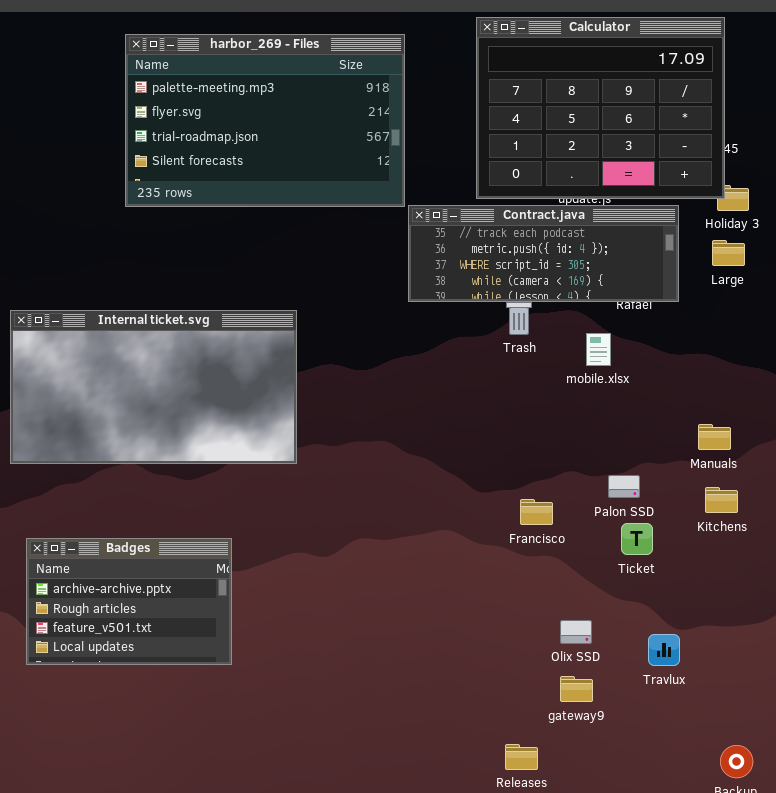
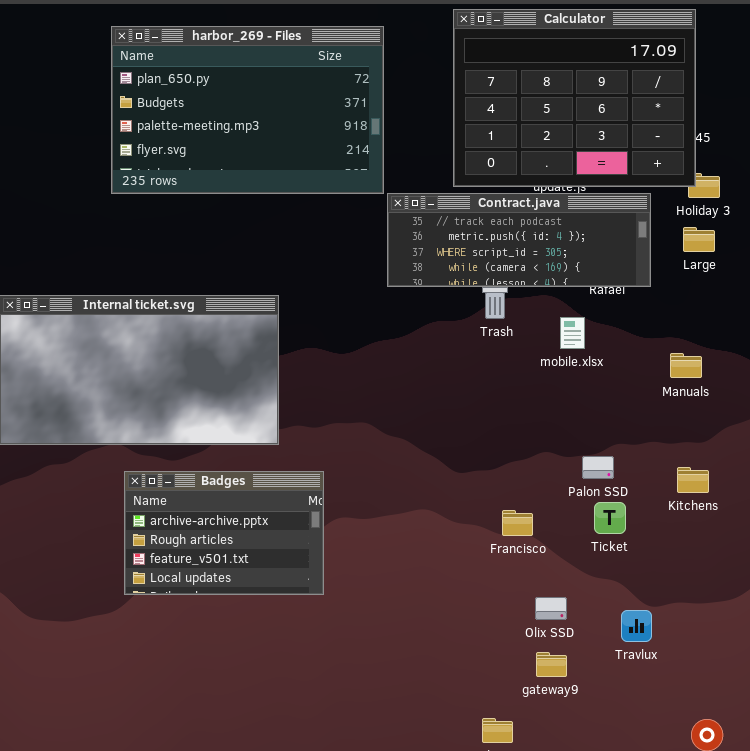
harbor_269 - Files: [125,34,405,207] -> [111,26,384,194], scrolled up 2 rows
Manuals: [698,424,731,450] -> [670,353,702,378], moved
Francisco: [520,499,553,525] -> [502,510,533,536], moved
Badges: [26,538,232,665] -> [124,471,324,595], moved

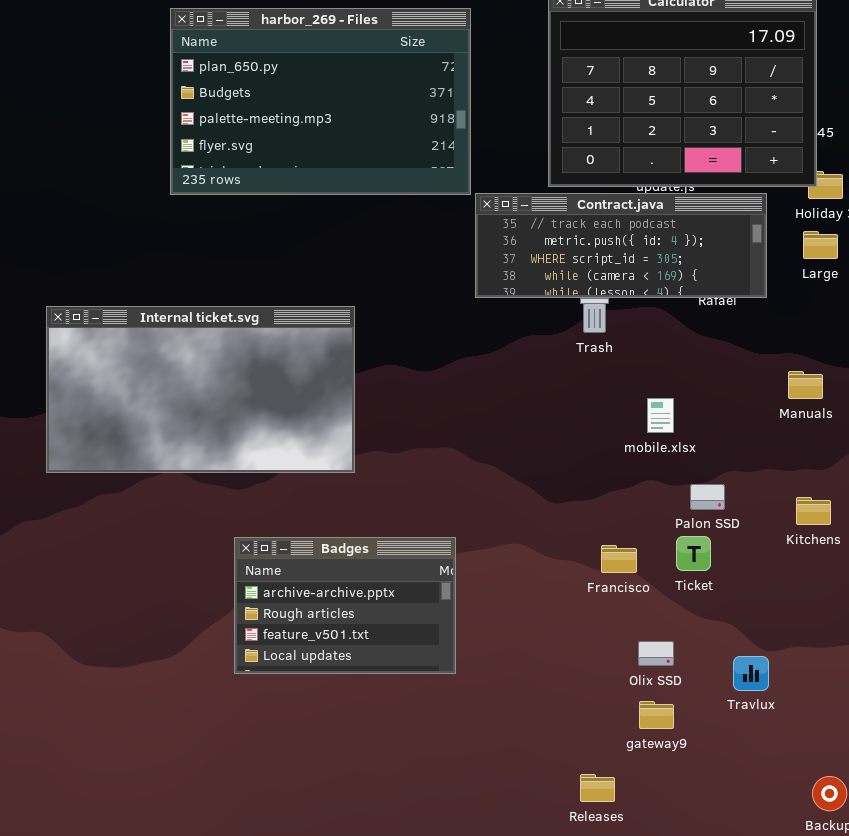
mobile.xlsx: [560,317,585,349] -> [647,398,674,433], moved
Badges: [124,471,324,595] -> [234,537,456,674], moved
Ticket: [594,502,626,534] -> [676,536,711,571], moved

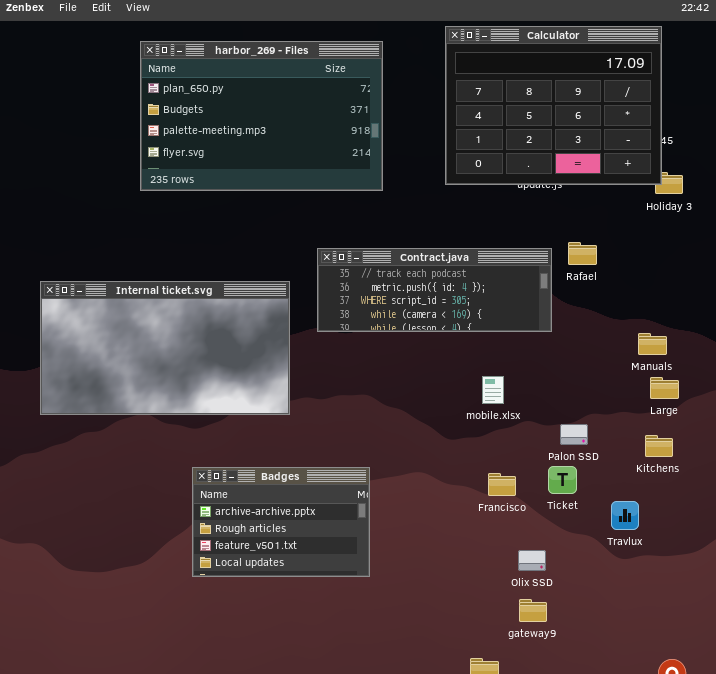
Contract.java: [475,193,767,298] -> [317,248,552,332], moved
Large: [803,231,838,259] -> [650,377,679,399], moved
mobile.xlsx: [647,398,674,433] -> [482,376,504,404], moved
Travlux: [733,656,769,691] -> [611,501,639,530], moved

